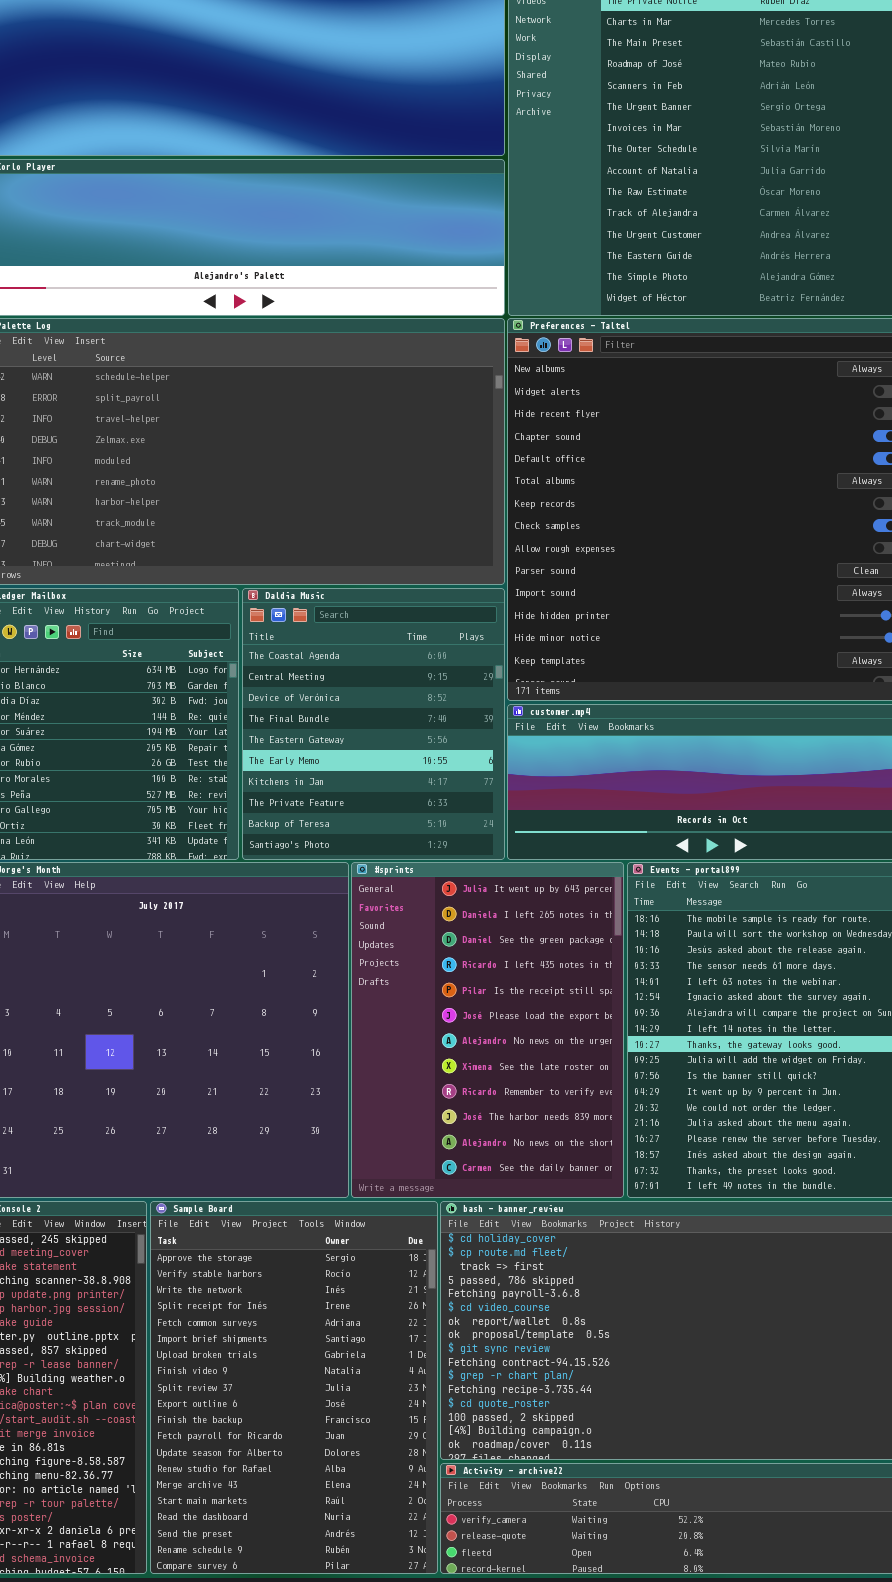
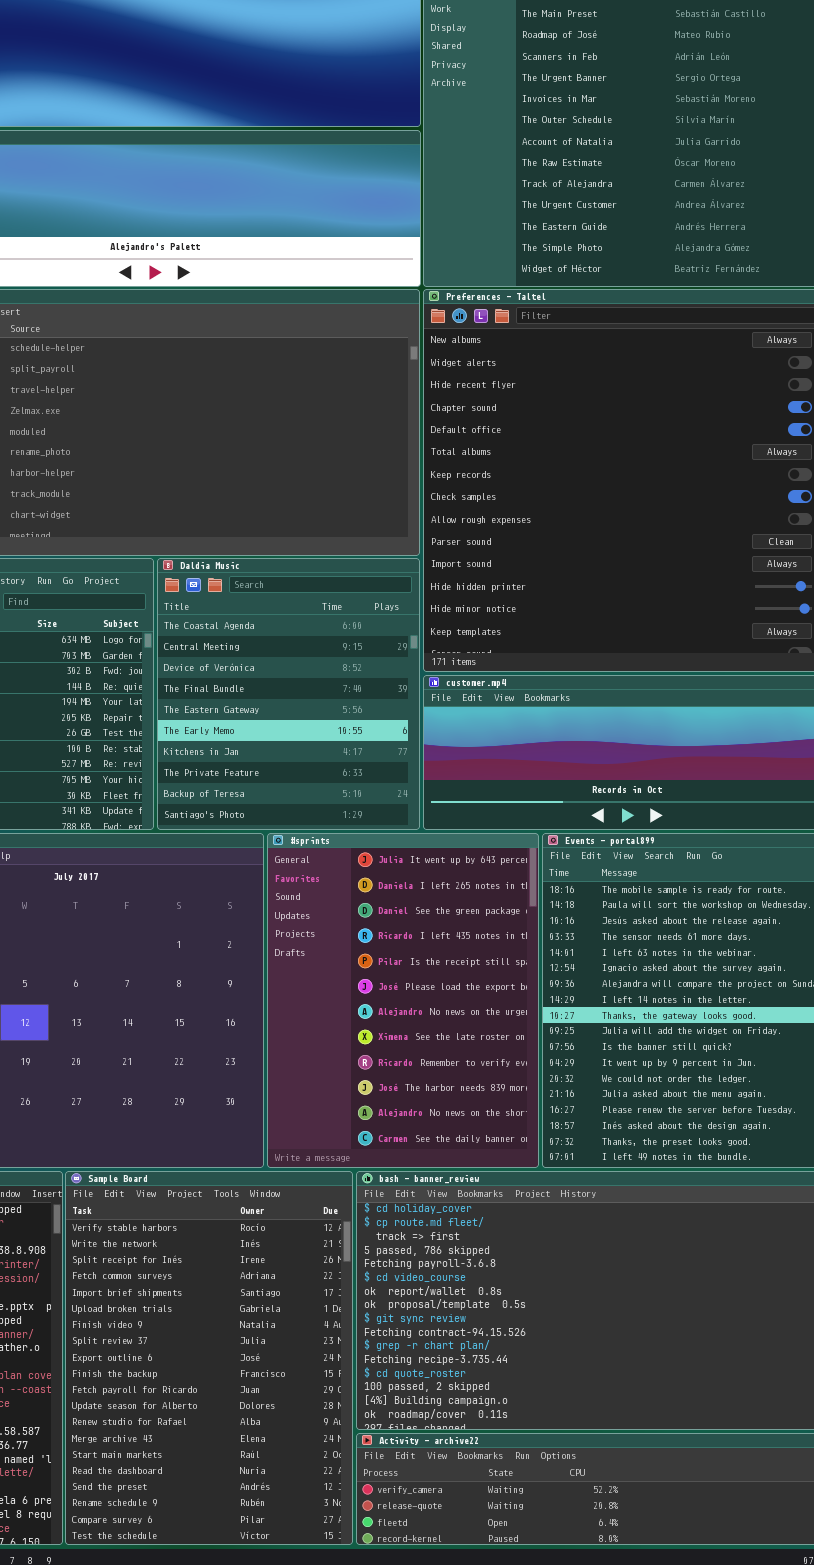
Sample Board: [150,1201,438,1574] -> [65,1171,353,1545], scrolled down 1 row

